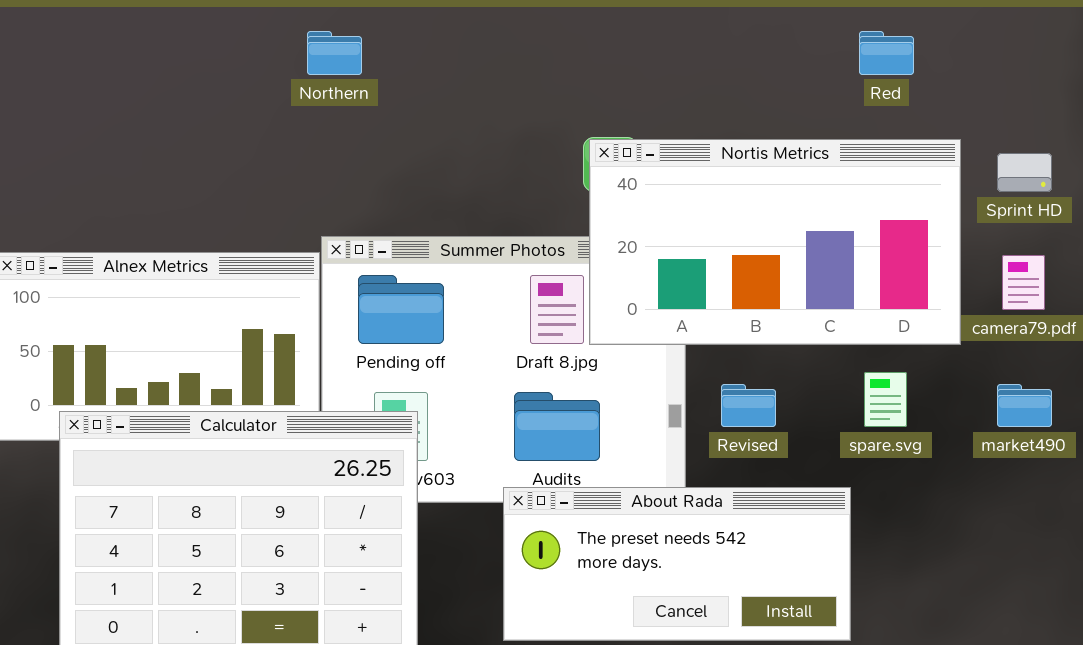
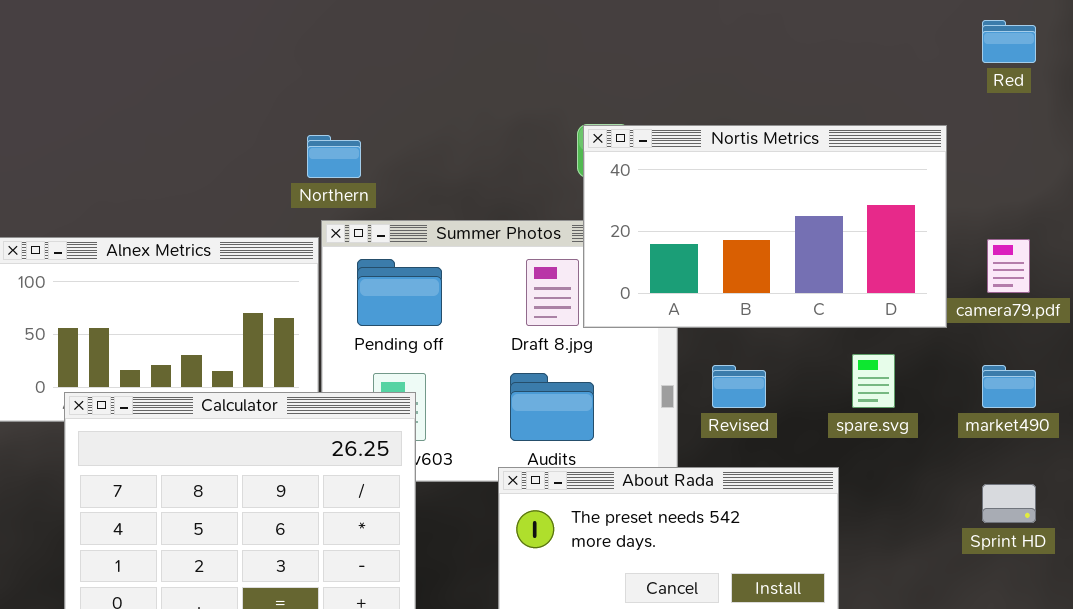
Northern: [307,31,362,75] -> [307,135,361,178], moved
Red: [859,31,914,75] -> [982,20,1036,63], moved
Sprint HD: [997,153,1052,192] -> [982,484,1036,523], moved

